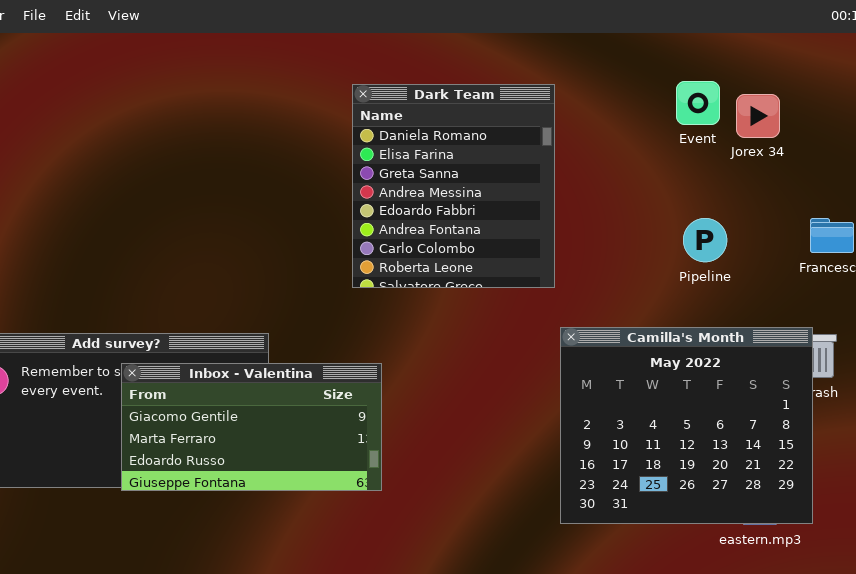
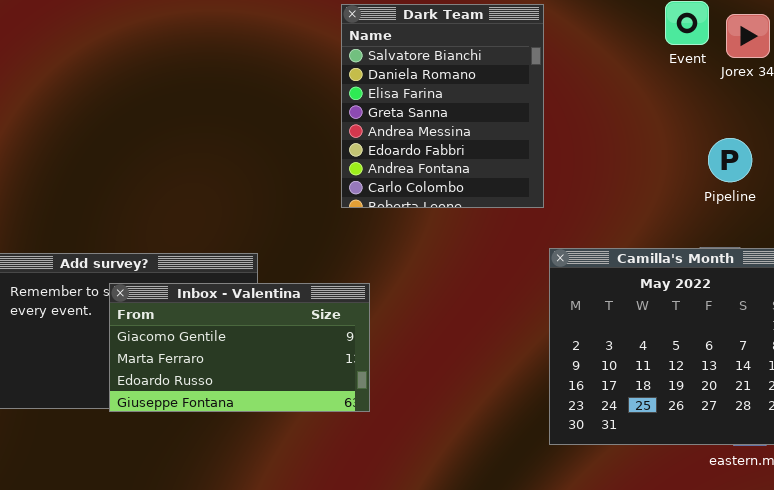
Dark Team: [352,84,555,288] -> [341,4,544,208], scrolled up 1 row
Pipeline: [683,218,727,262] -> [708,138,752,182], moved

